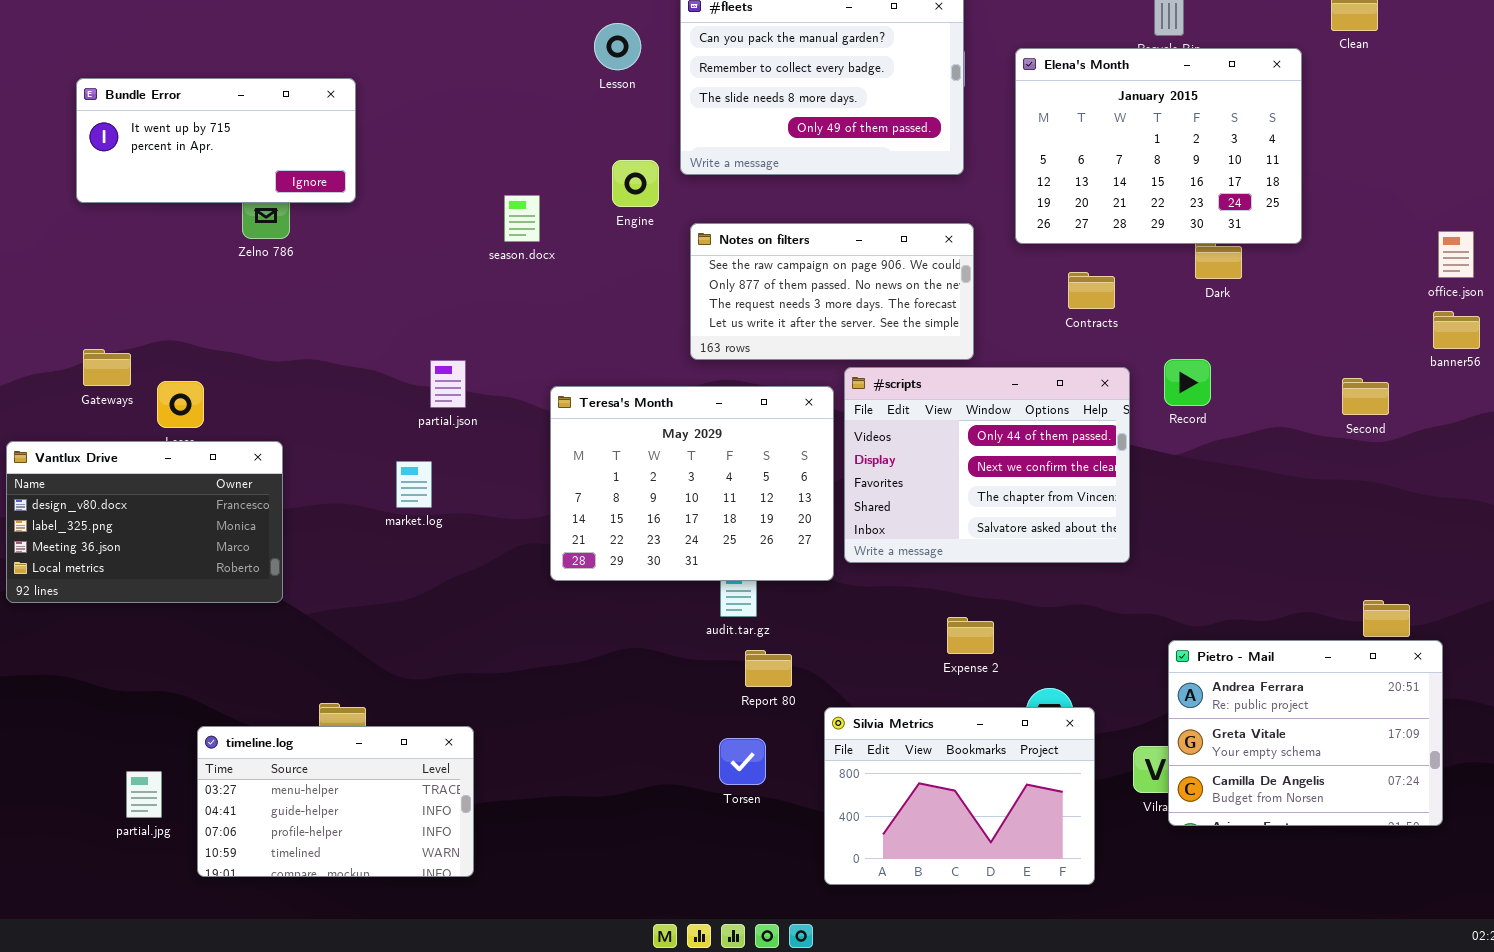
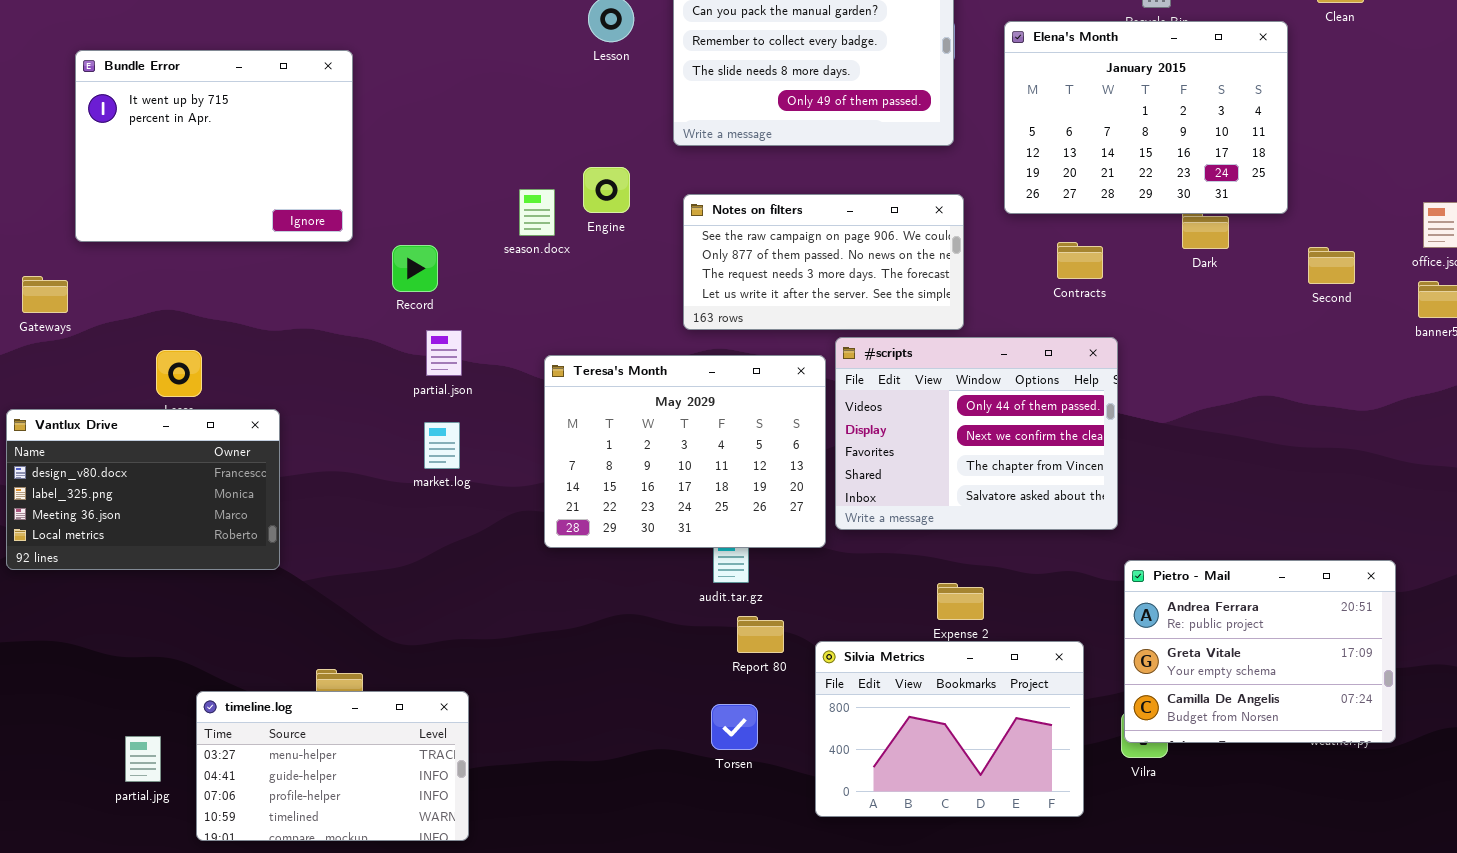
Bundle Error: [76,78,356,203] -> [75,50,353,242], resized
Engine: [612,160,659,207] -> [583,167,630,213], moved
season.docx: [504,195,540,242] -> [519,189,555,236], moved
Gateways: [83,349,131,386] -> [22,276,68,313], moved
Record: [1164,359,1211,406] -> [392,245,438,292], moved
Second: [1342,378,1389,415] -> [1308,247,1355,284], moved
market.log: [396,461,432,508] -> [424,422,460,469], moved
Pietro - Mail: [1168,640,1443,826] -> [1124,560,1396,743], moved
Silvia Metrics: [824,707,1095,885] -> [815,641,1084,817], moved

